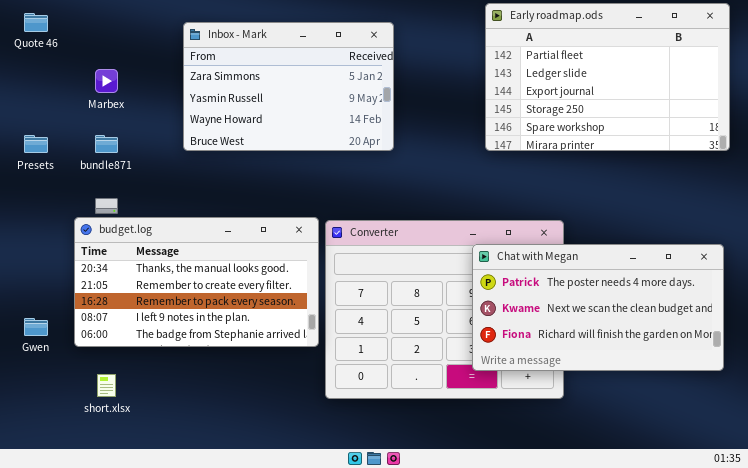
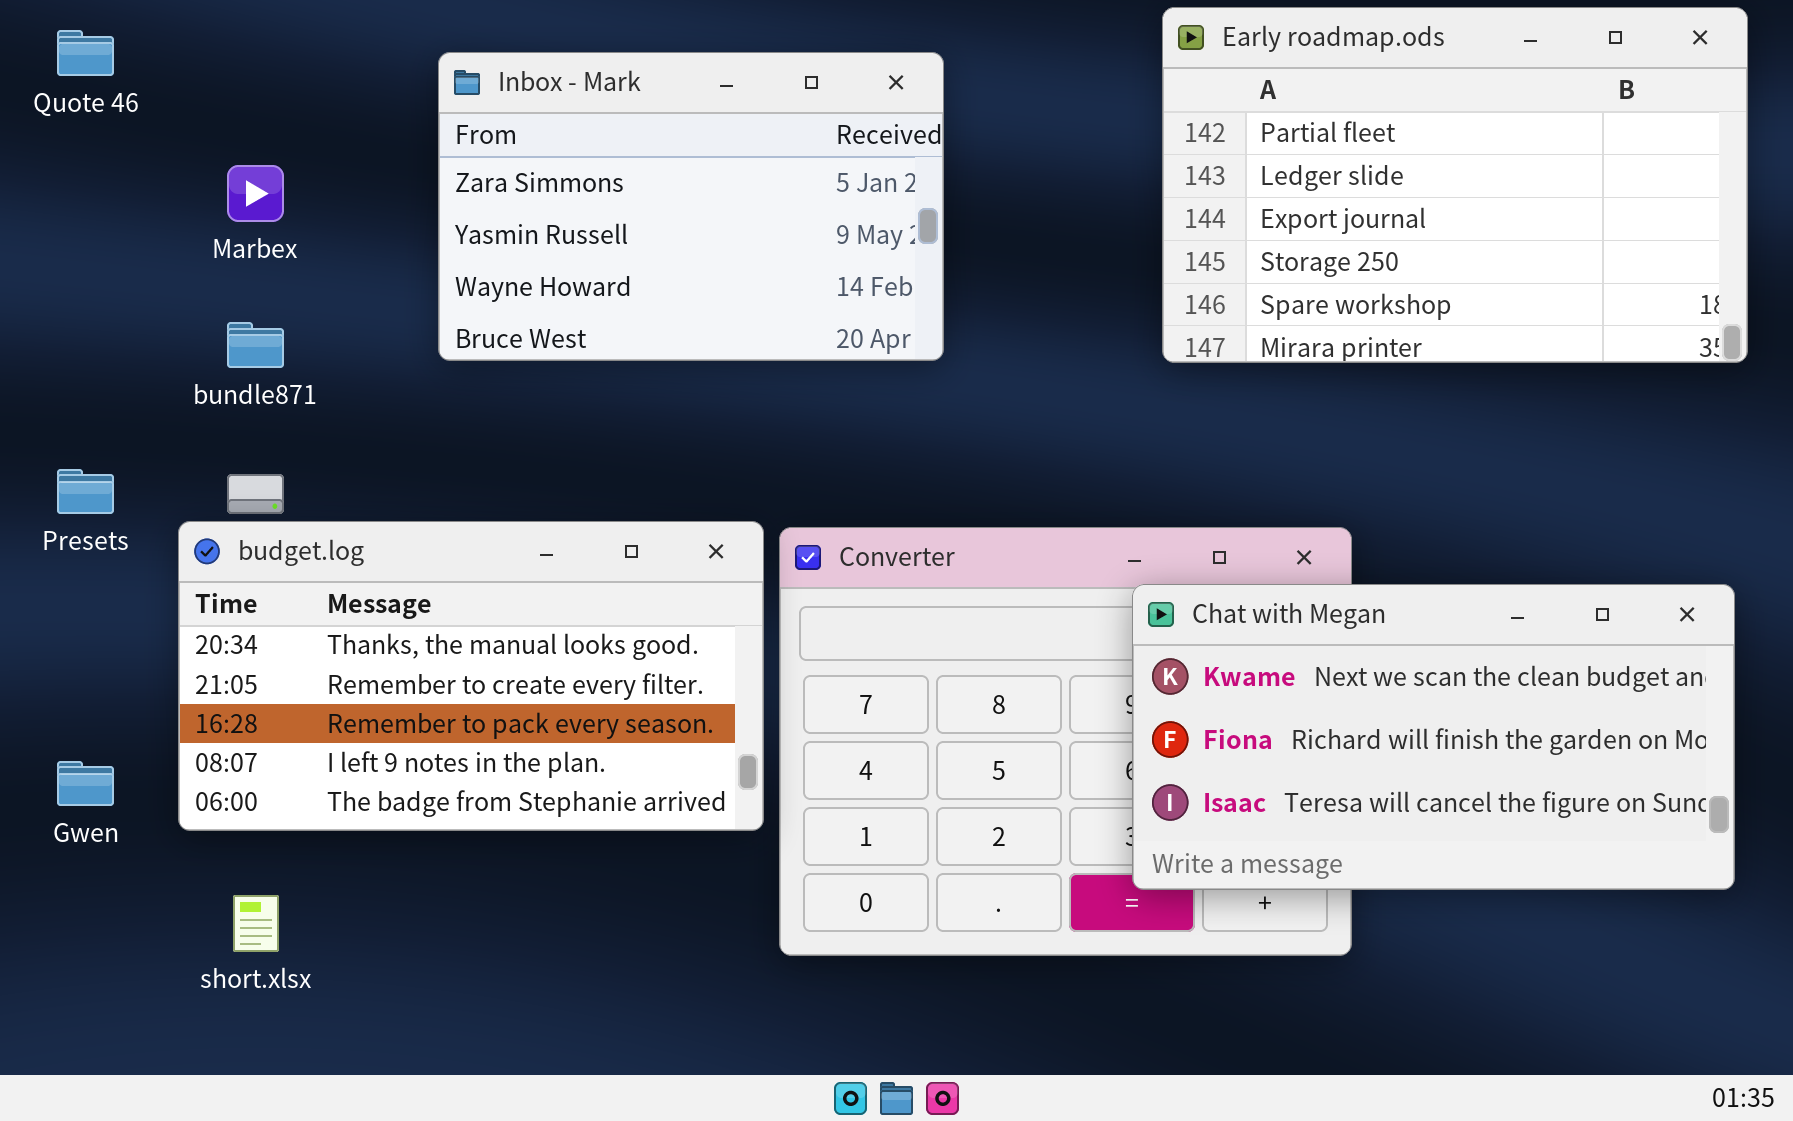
Presets: [24,135,48,153] -> [57,469,114,514], moved
Chat with Megan: [472,244,724,371] -> [1132,584,1735,890], scrolled down 1 row

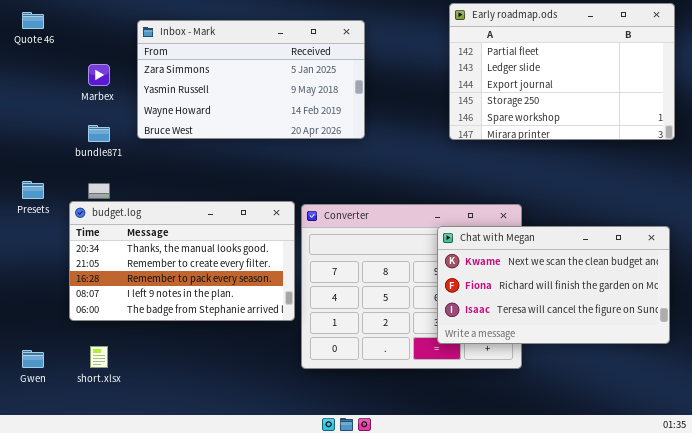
Inbox - Mark: [438,52,944,361] -> [137,20,365,139], resized
Gwen: [57,761,114,806] -> [22,350,44,368], moved

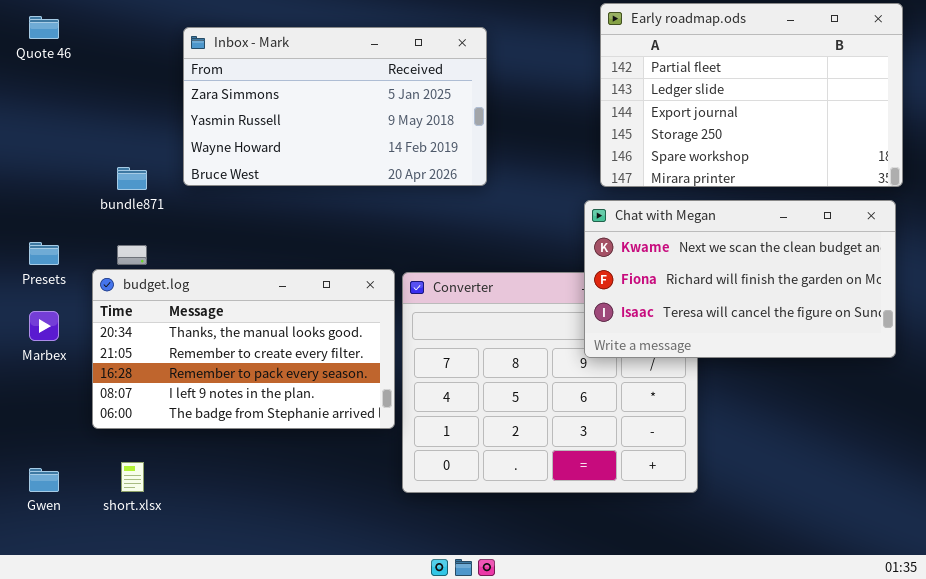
Marbex: [88,64,110,86] -> [29,311,59,341], moved
Chat with Megan: [437,226,670,344] -> [584,200,896,358], moved

